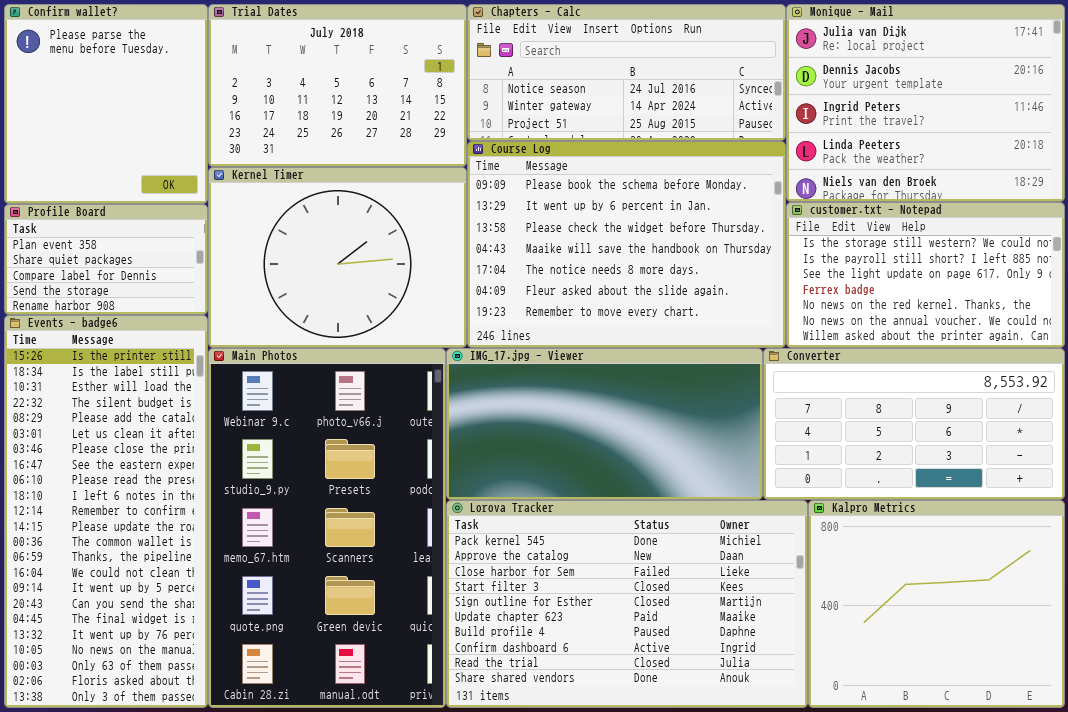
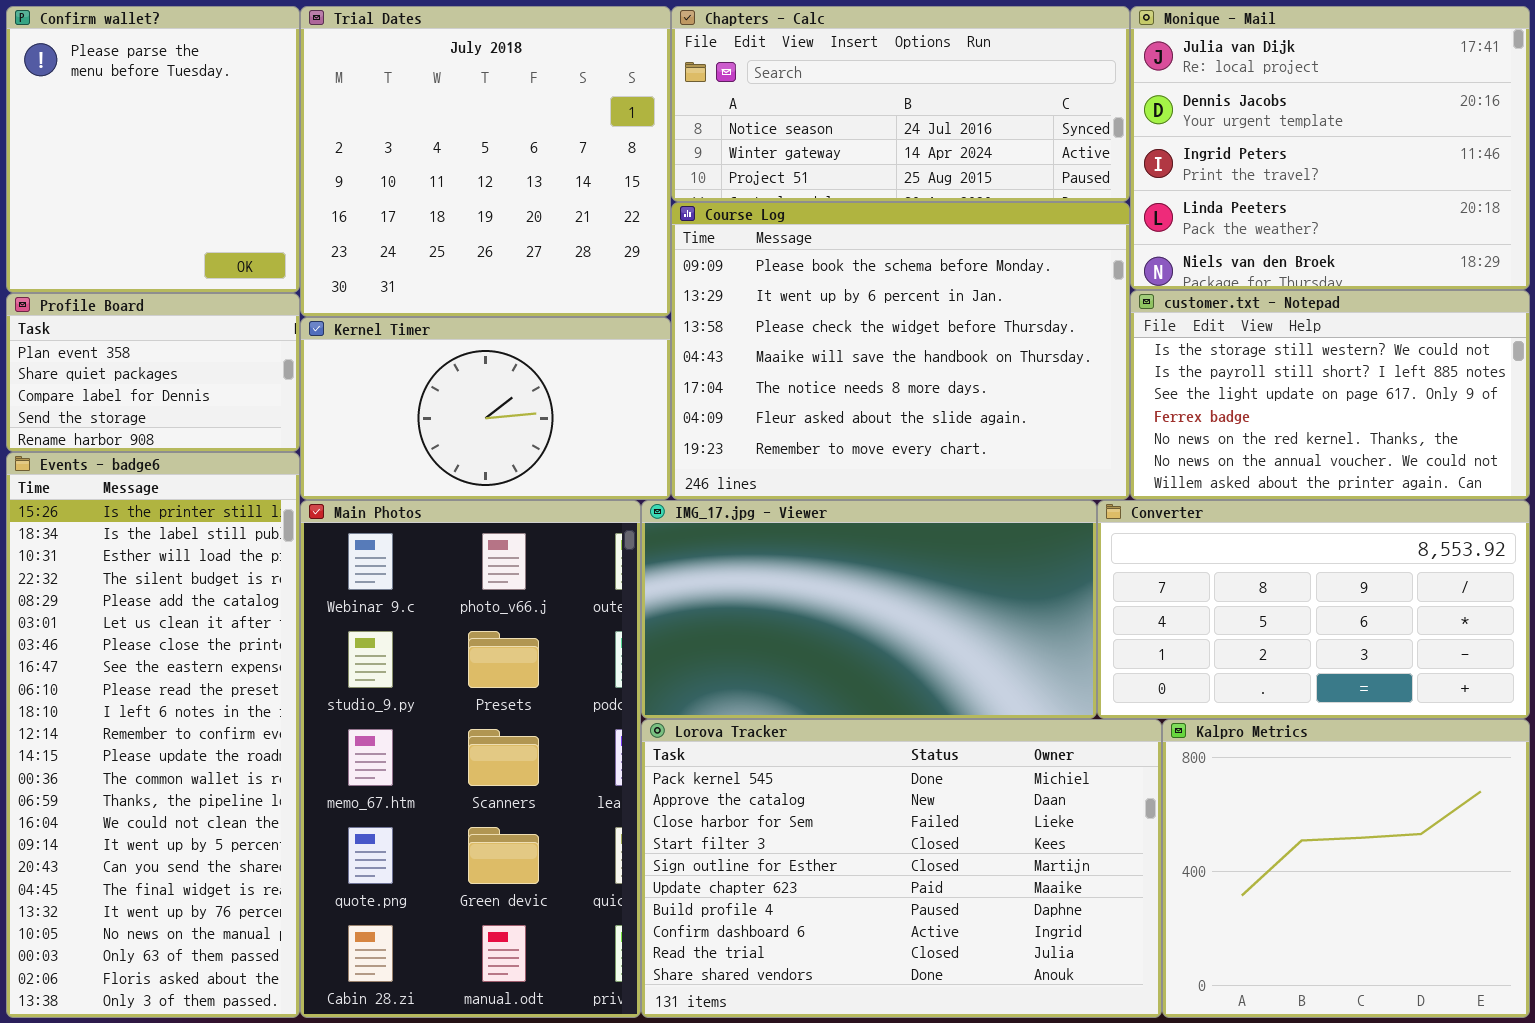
Trial Dates: [208,4,467,167] -> [300,6,671,317], resized
Kernel Timer: [208,167,467,348] -> [300,317,671,500], resized

